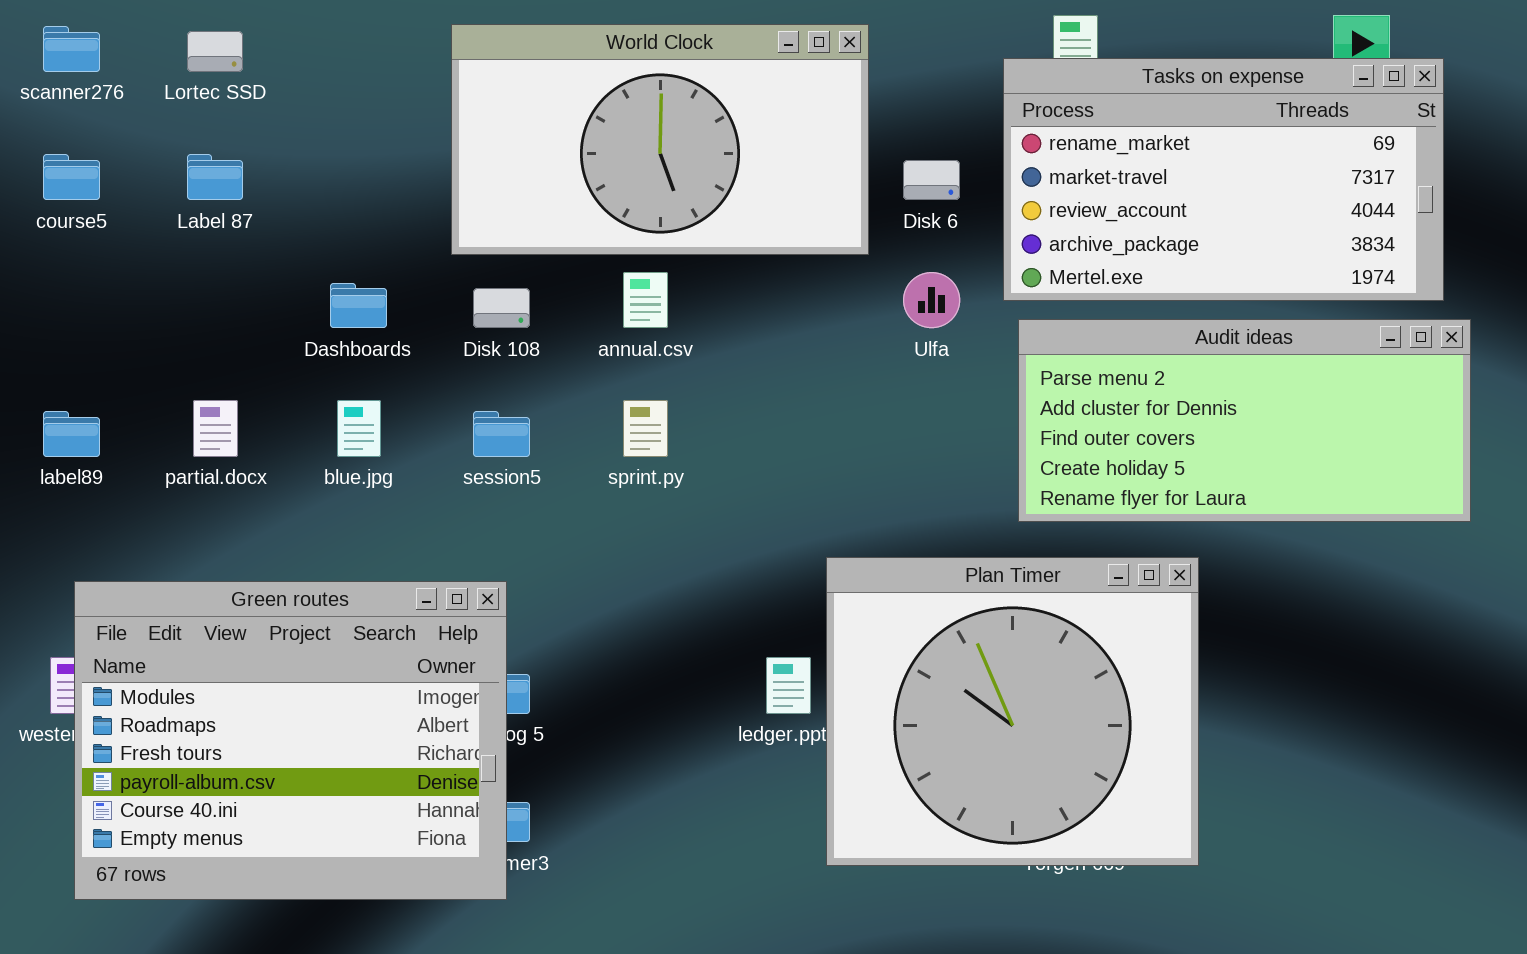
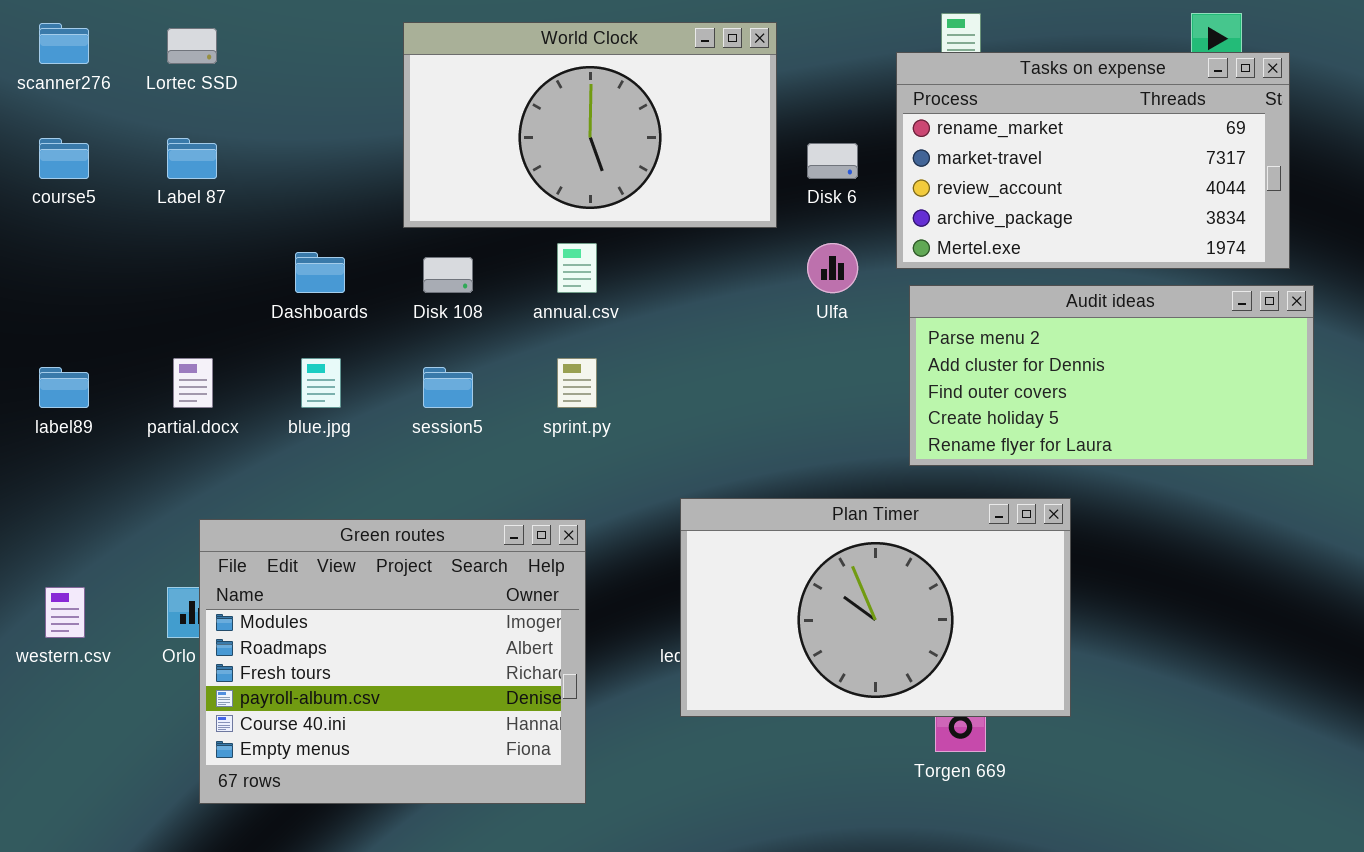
Plan Timer: [826,557,1199,866] -> [680,498,1071,717], resized
Green routes: [74,581,507,900] -> [199,519,586,804], moved

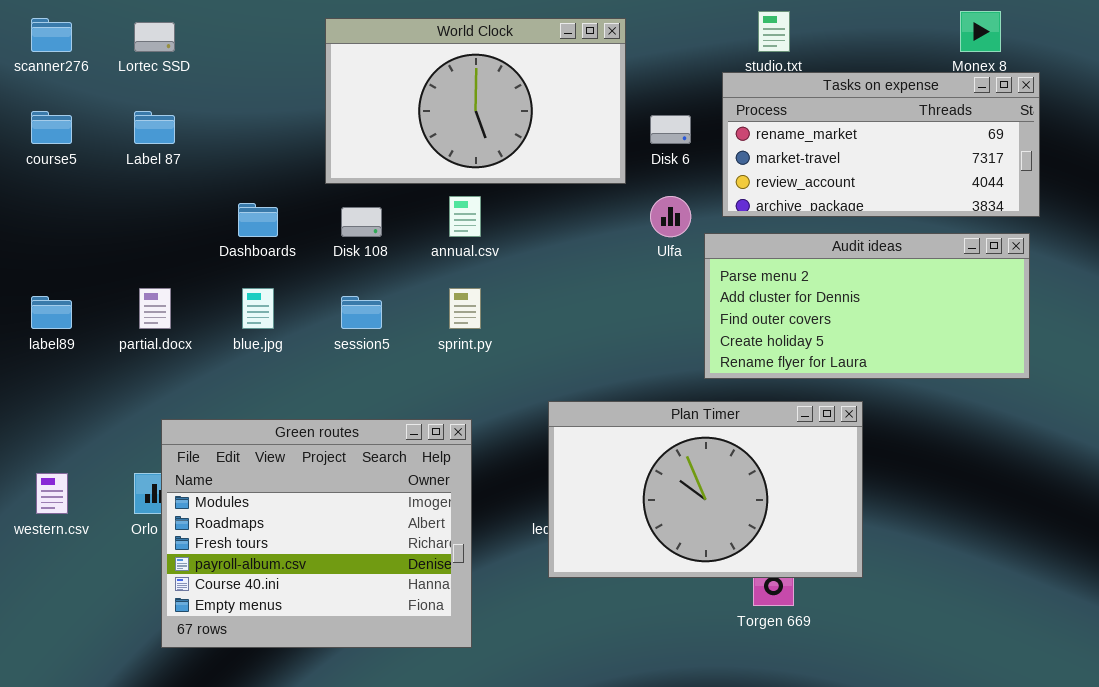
Tasks on expense: [896,52,1290,269] -> [722,72,1040,217], resized
Audit ideas: [909,285,1314,466] -> [704,233,1030,379], moved

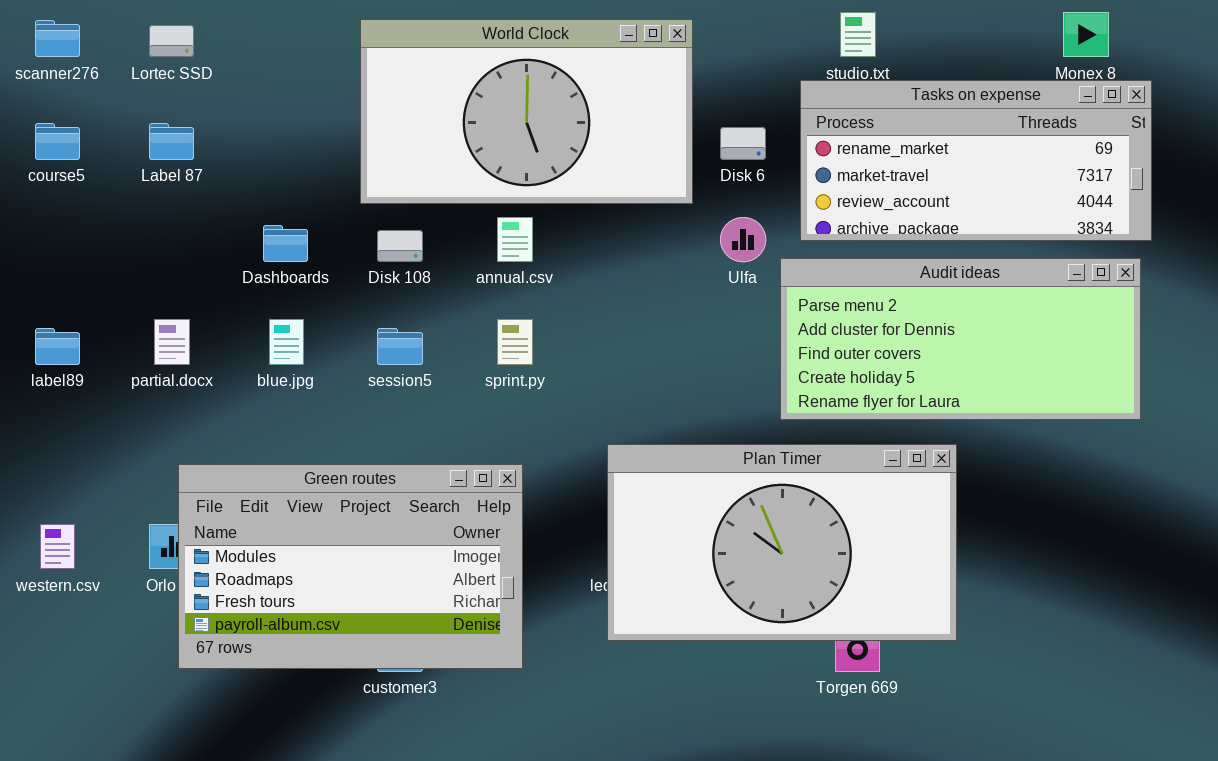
Green routes: [161,419,472,648] -> [178,464,523,669], resized

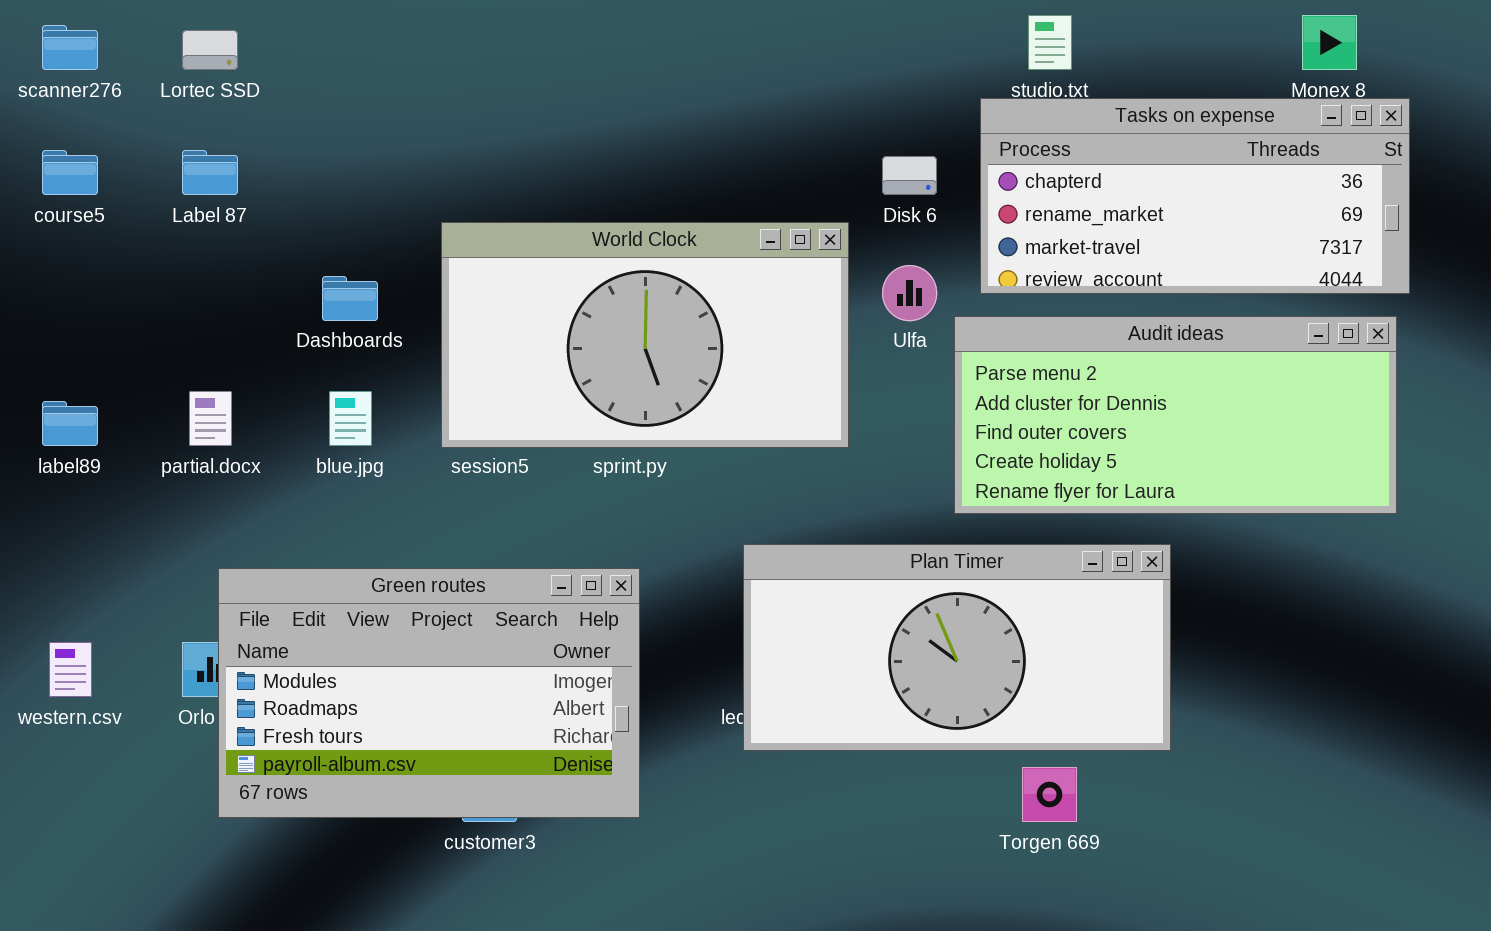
World Clock: [360,19,693,204] -> [441,222,849,448], moved
Tasks on expense: [800,80,1152,241] -> [980,98,1410,294], scrolled up 1 row
Plan Timer: [607,444,957,641] -> [743,544,1171,751], resized

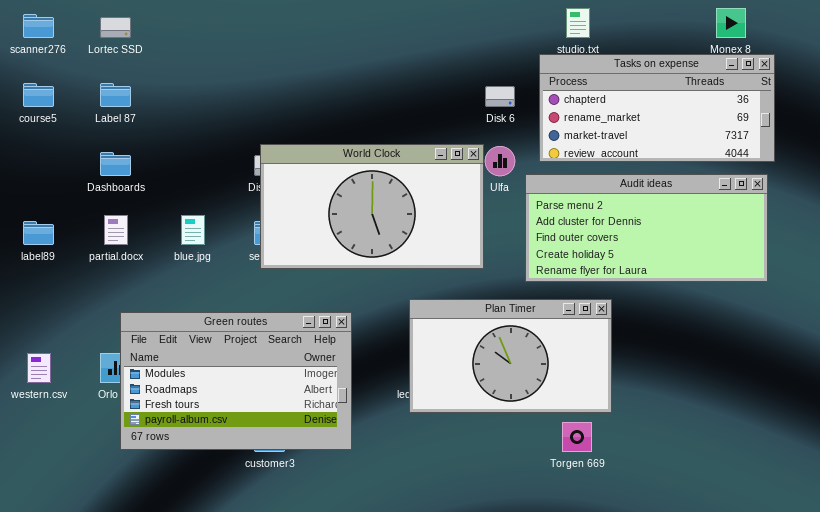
World Clock: [441,222,849,448] -> [260,144,484,269], moved
Dashboards: [322,276,378,321] -> [100,152,131,176], moved
Plan Timer: [743,544,1171,751] -> [409,299,612,413], resized

